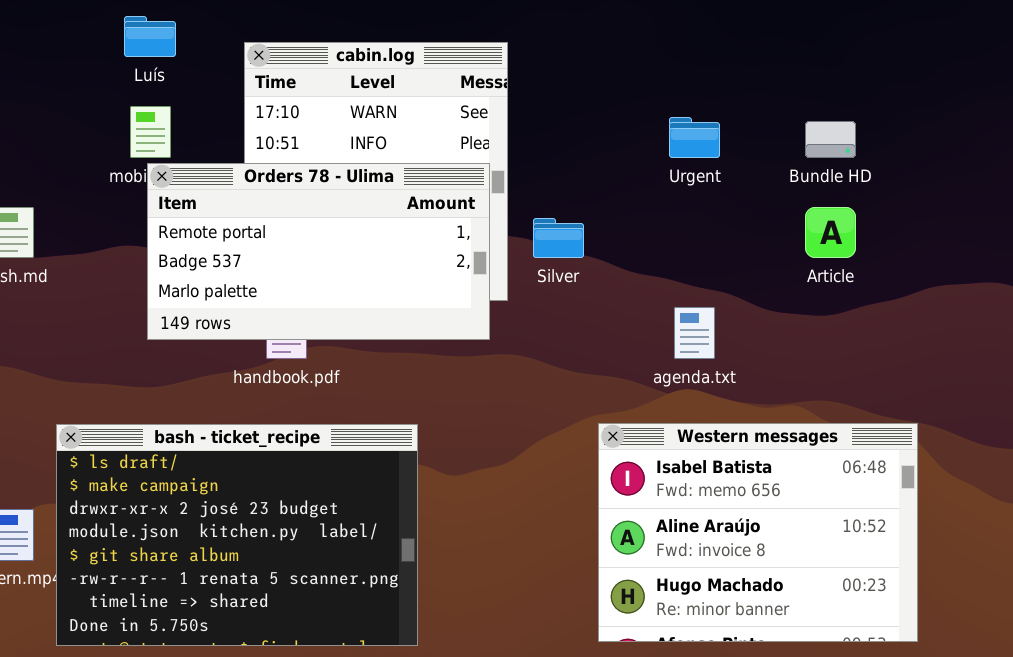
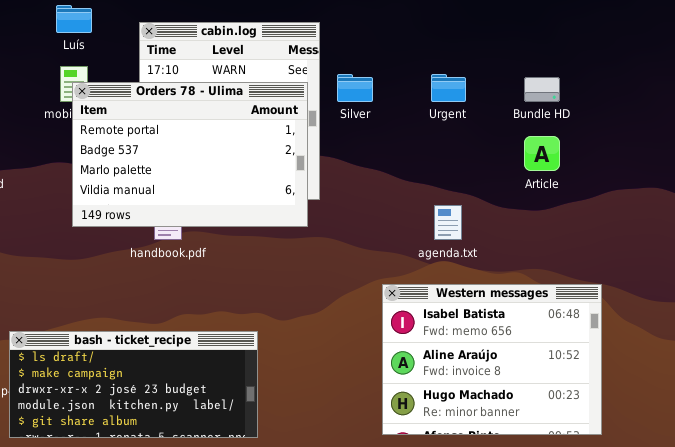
Orders 78 - Ulima: [147,163,490,340] -> [72,82,308,227], resized
Silver: [533,218,584,258] -> [337,74,373,102], moved
bash - ticket_recipe: [56,424,418,646] -> [9,331,258,438], resized

